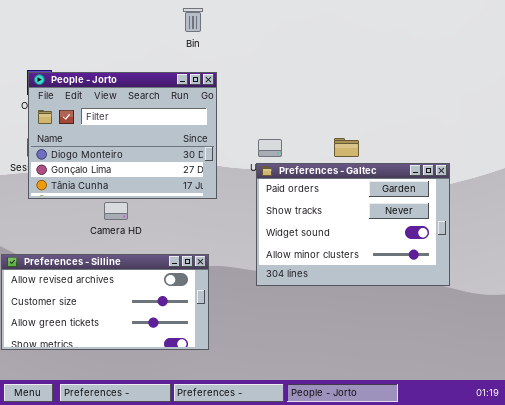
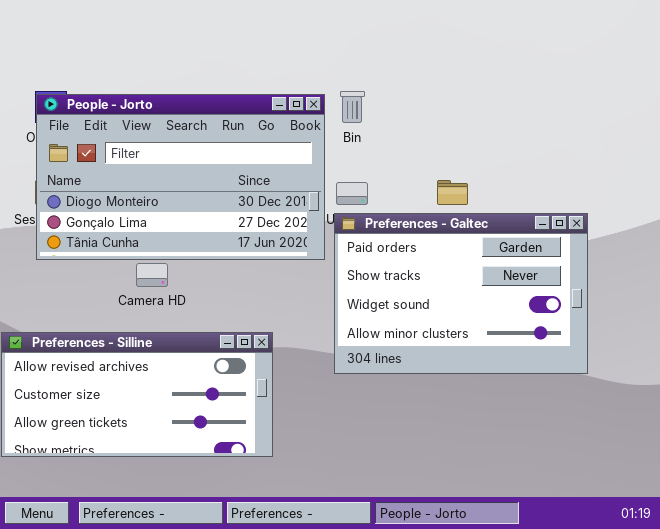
Bin: [183,8,203,32] -> [340,91,365,123], moved
People - Jorto: [28,72,217,199] -> [36,94,325,260], resized

